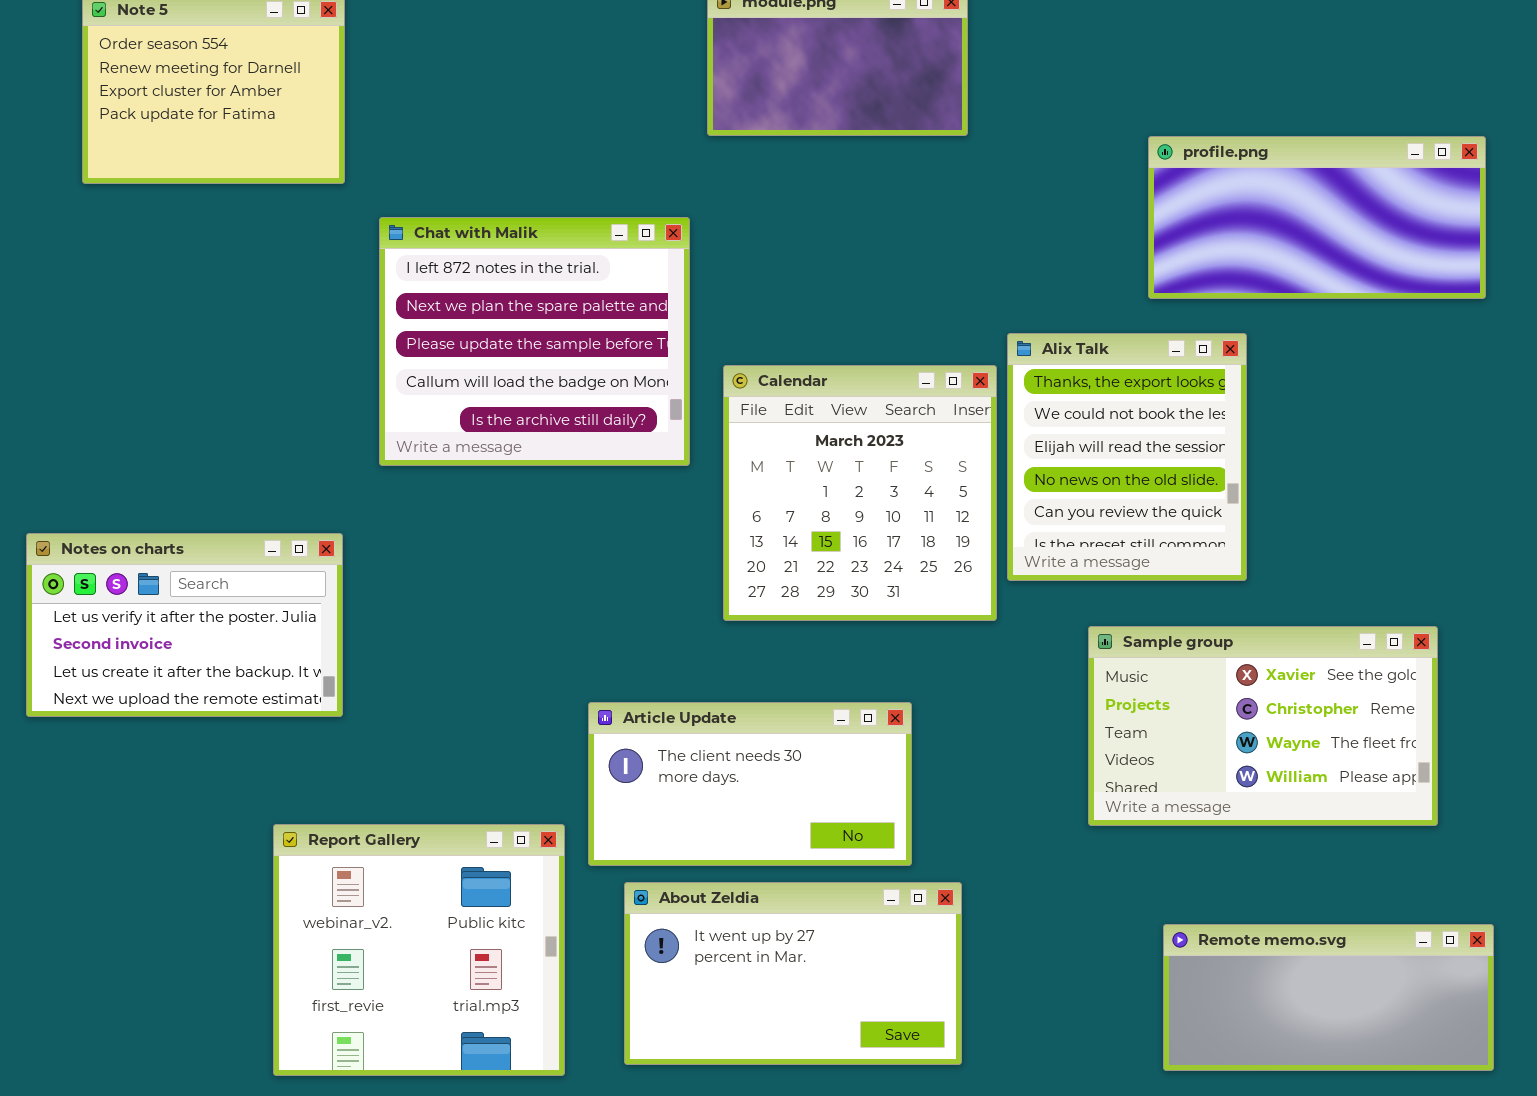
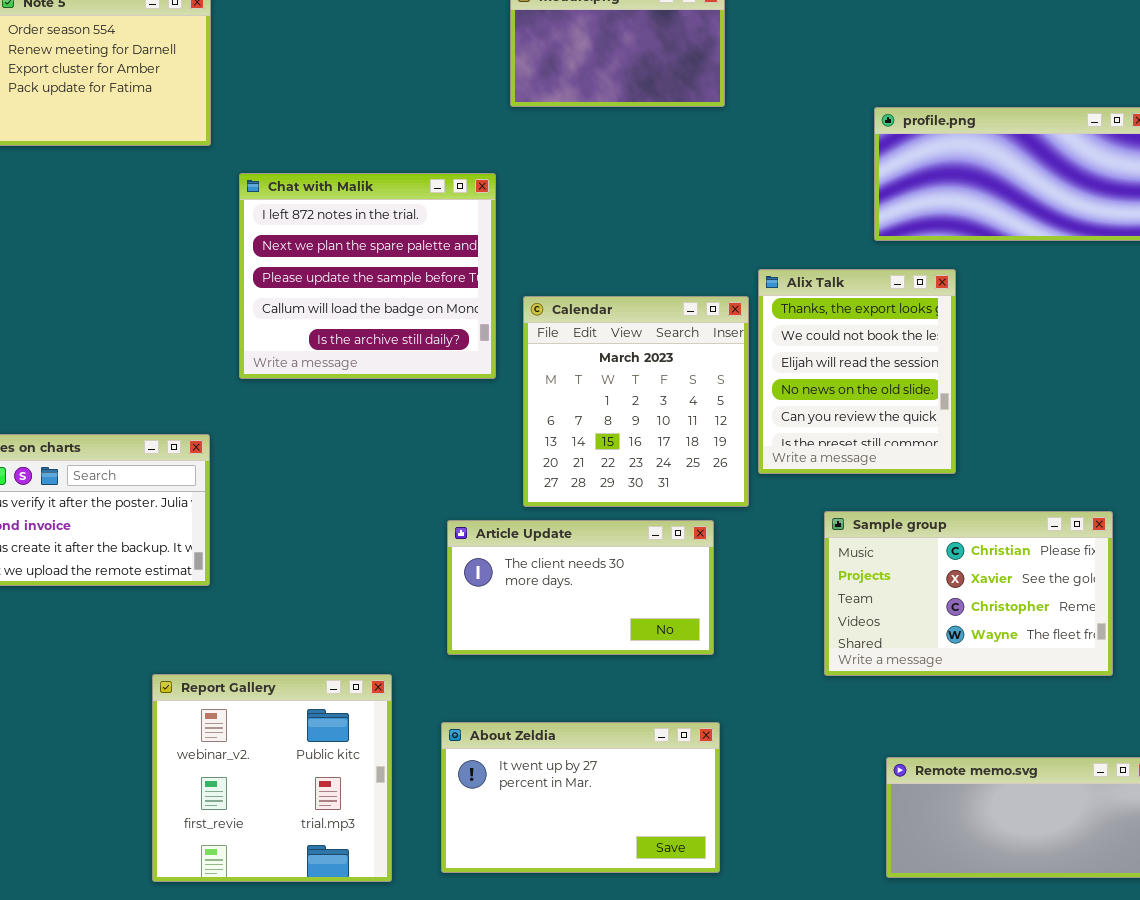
Sample group: [1088,626,1438,826] -> [824,511,1113,676], scrolled up 1 row
Article Update: [588,702,912,866] -> [447,520,714,655], moved

